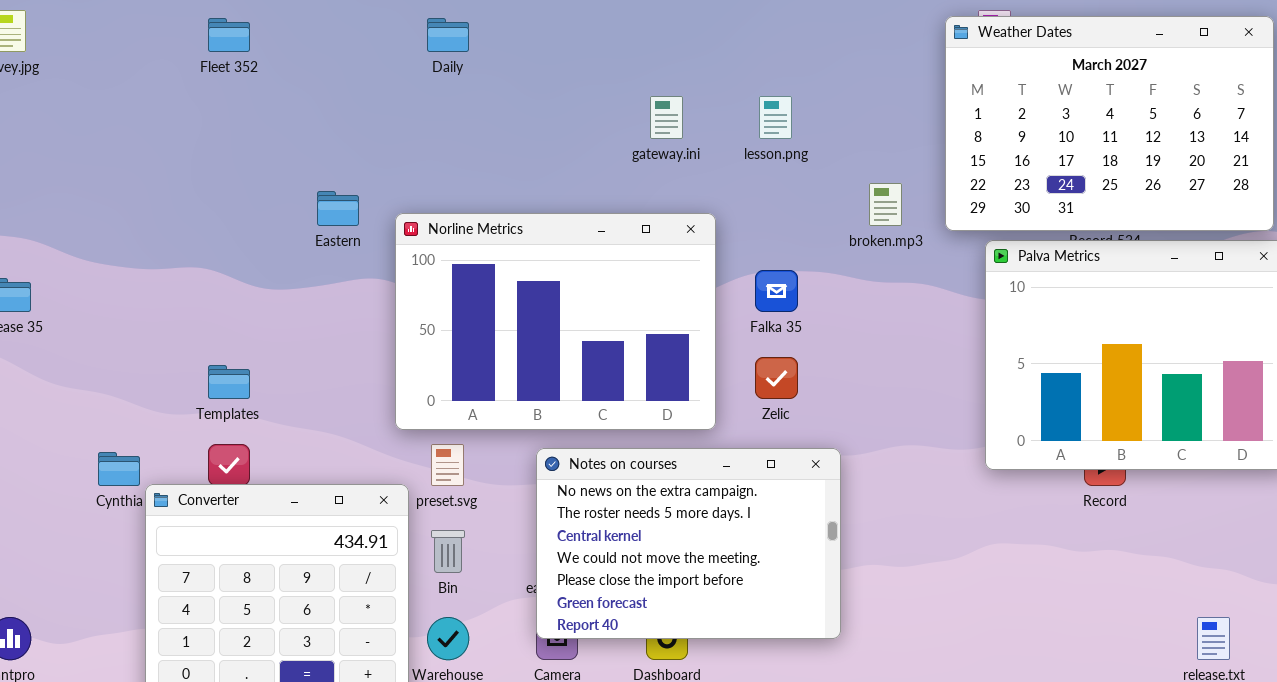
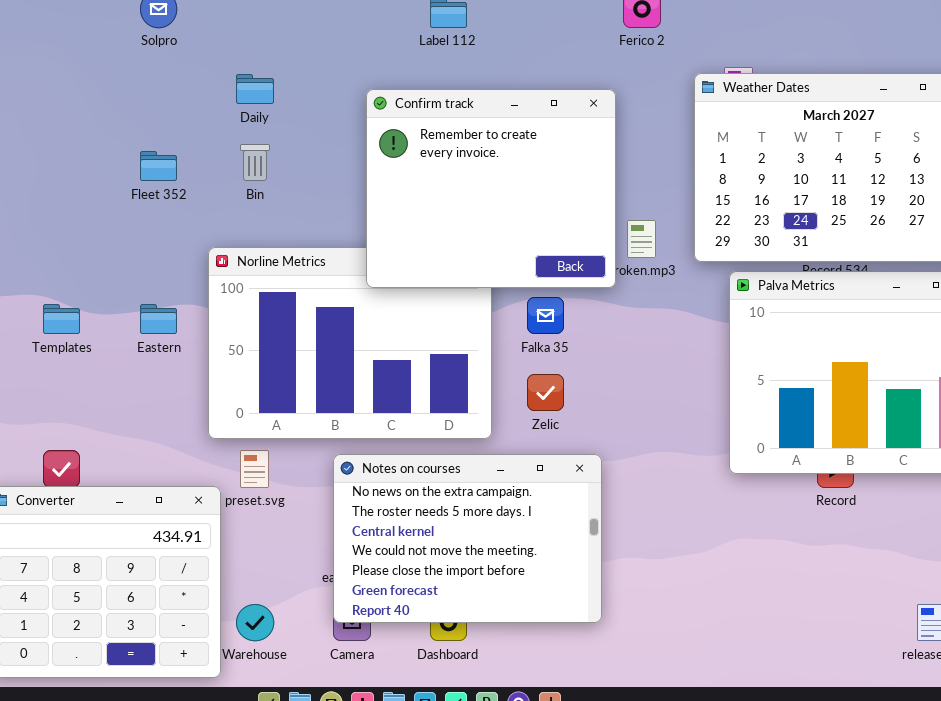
Fleet 352: [208,18,250,52] -> [140,151,177,181], moved
Confirm track: none -> [366,89,616,288], opened
Eastern: [317,191,359,226] -> [140,304,177,334], moved
Templates: [208,365,250,399] -> [43,304,80,334], moved
Bin: [431,530,465,573] -> [240,144,270,181], moved

